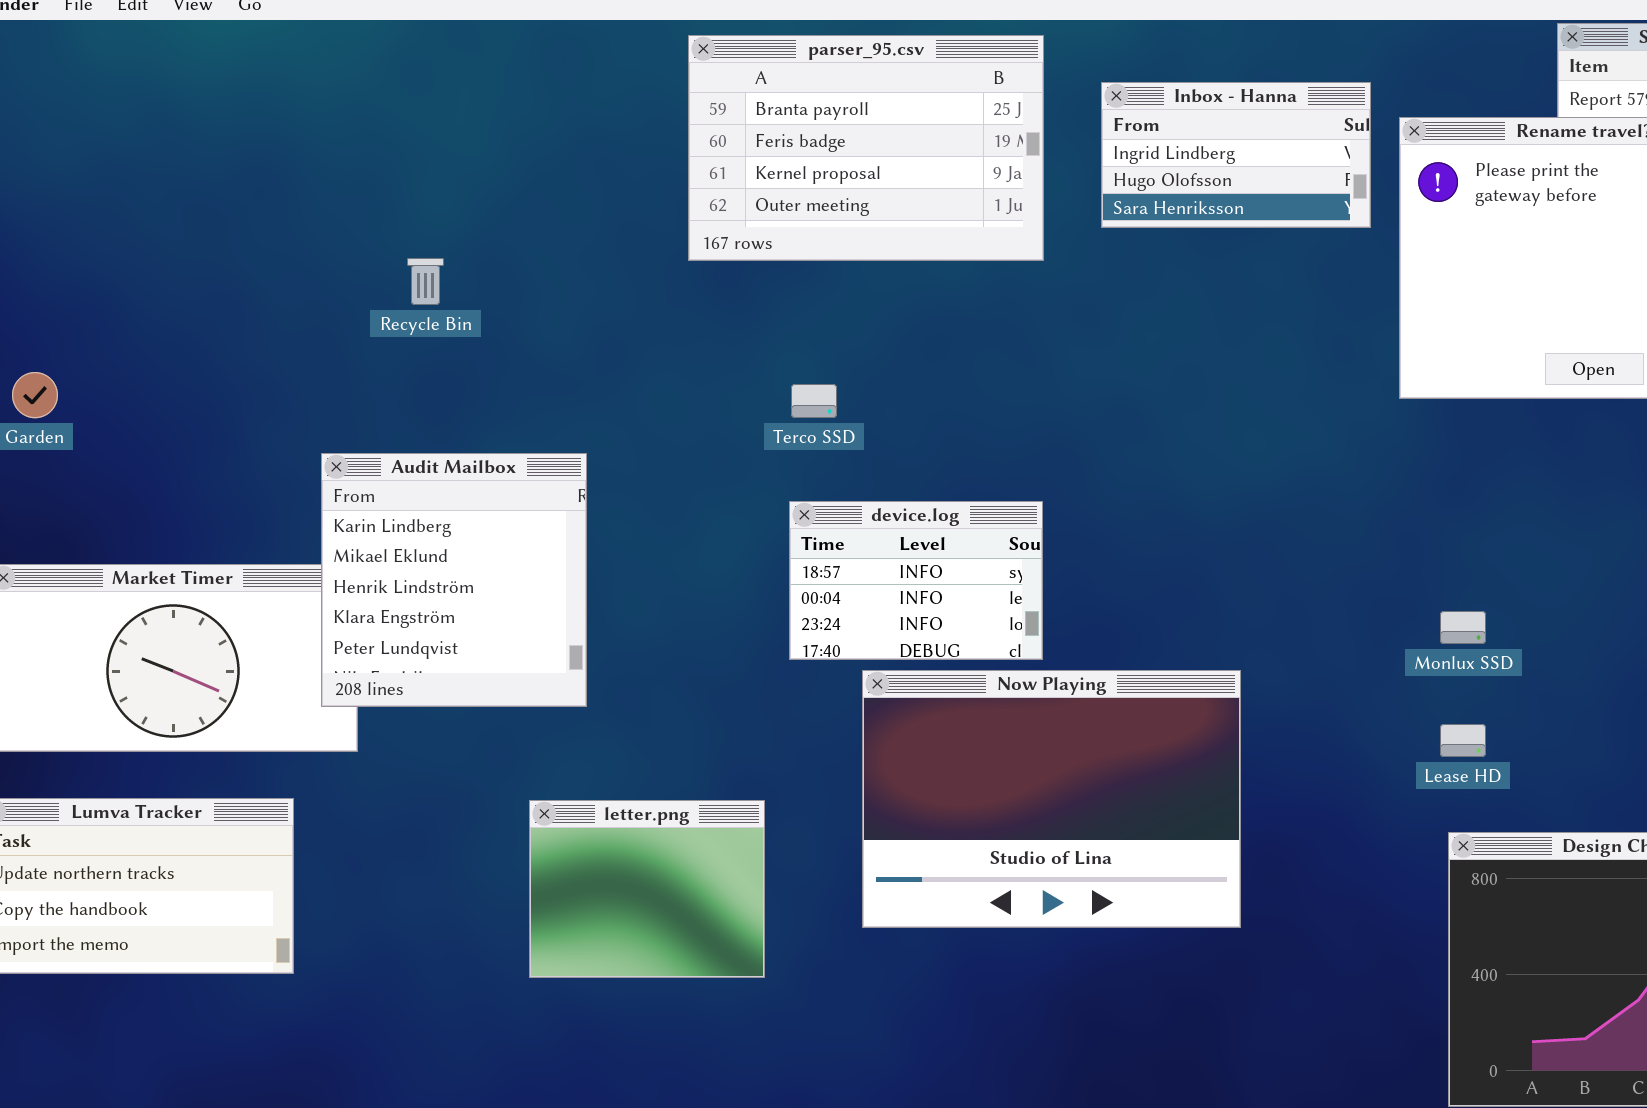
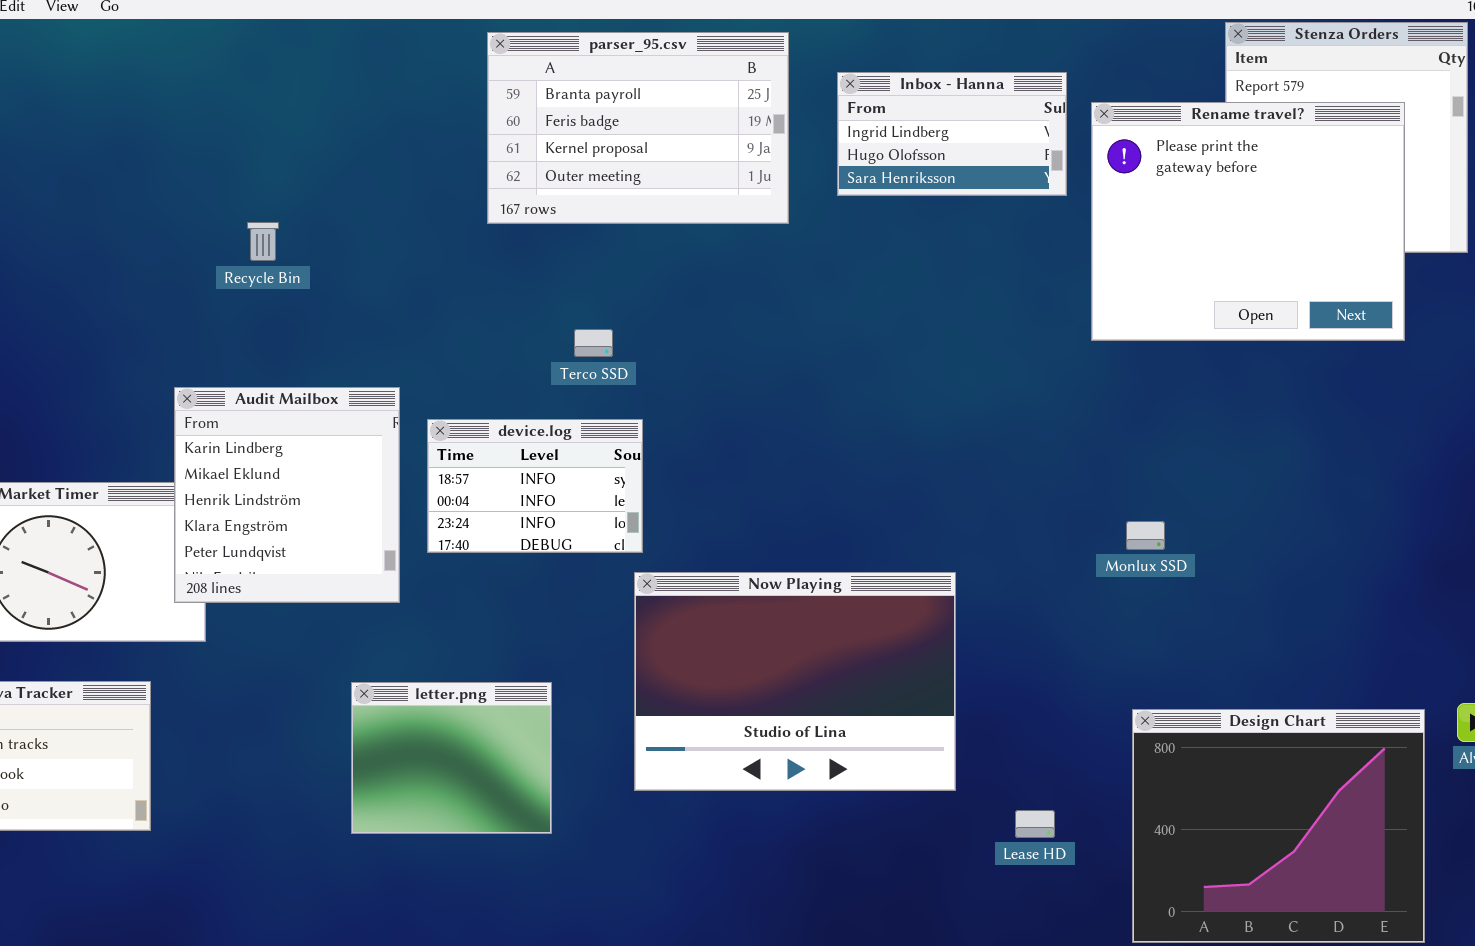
device.log: [789,501,1043,660] -> [427,419,643,553], moved
Lease HD: [1440,724,1486,757] -> [1015,810,1055,838], moved

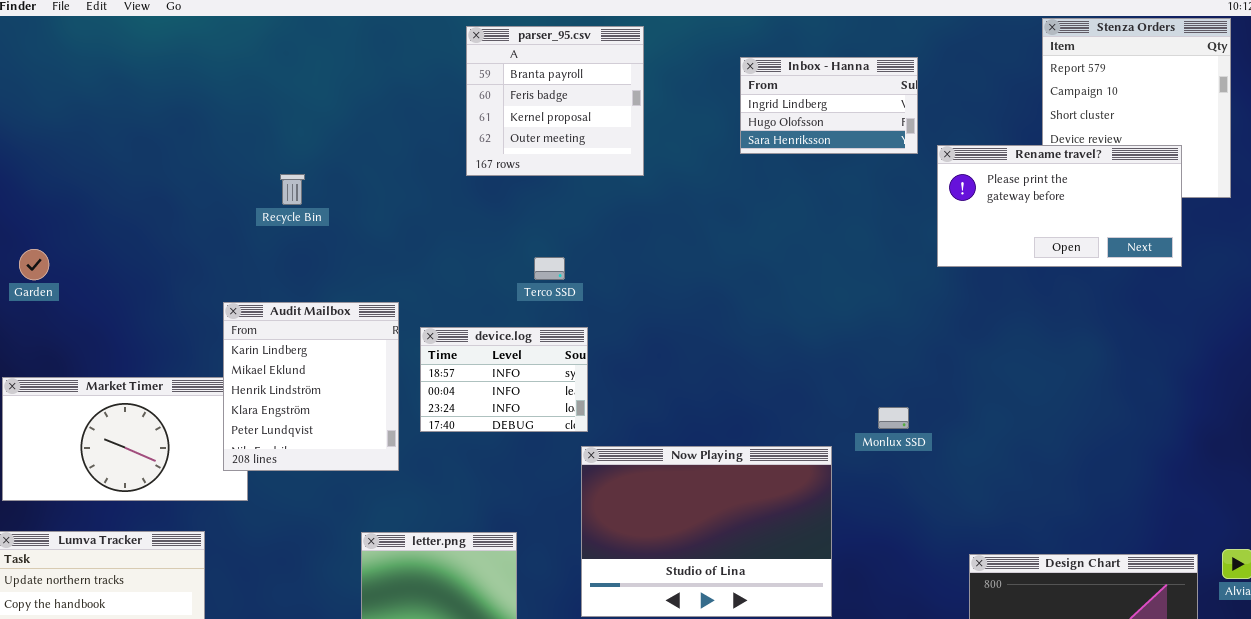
parser_95.csv: [487,32,789,224] -> [466,26,644,176], resized
Rename travel?: [1091,102,1405,341] -> [937,145,1182,267], resized
Monlux SSD: [1126,521,1165,550] -> [878,407,909,429], moved

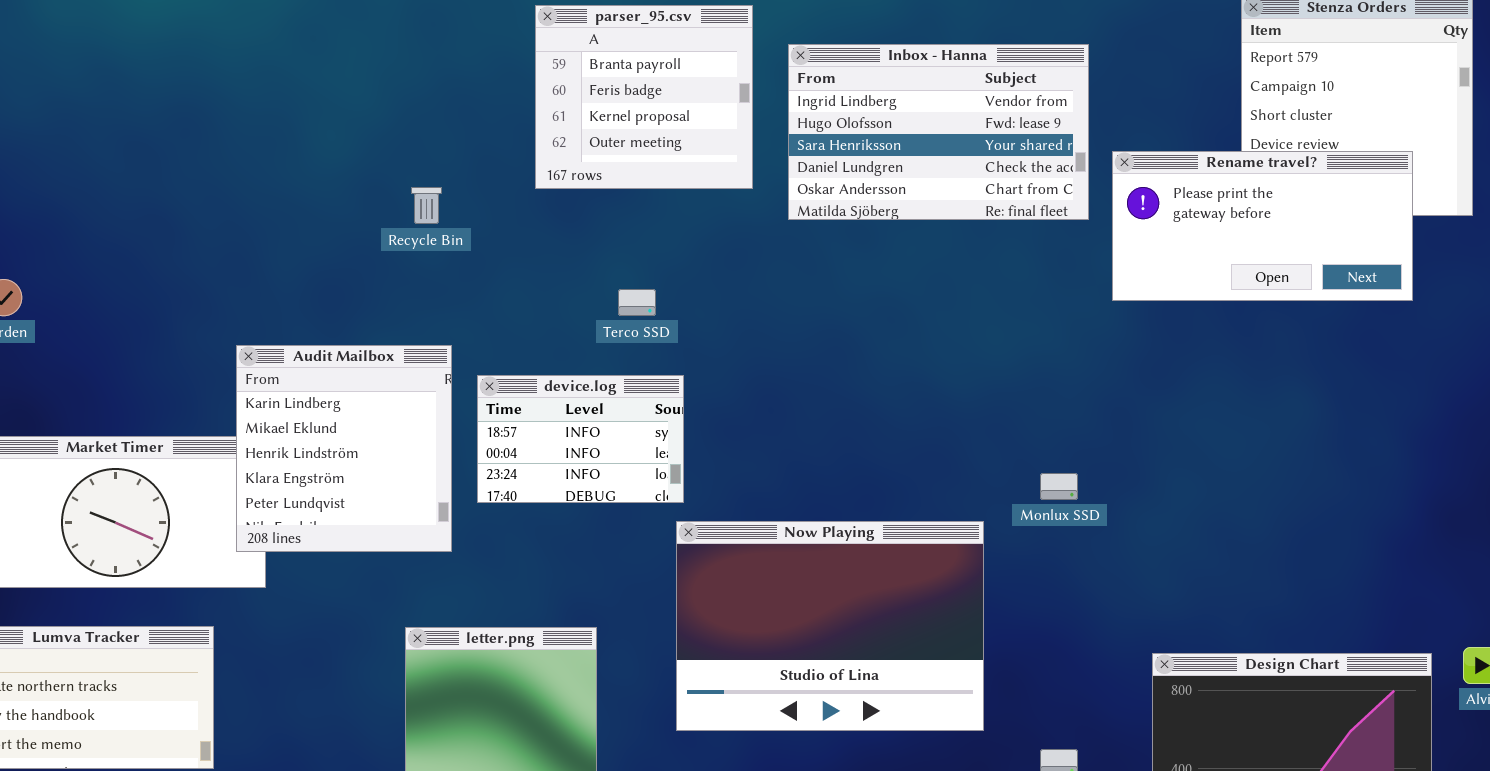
Inbox - Hanna: [740,57,918,154] -> [788,44,1089,220], resized
Recycle Bin: [280,174,305,205] -> [411,187,442,224], moved

